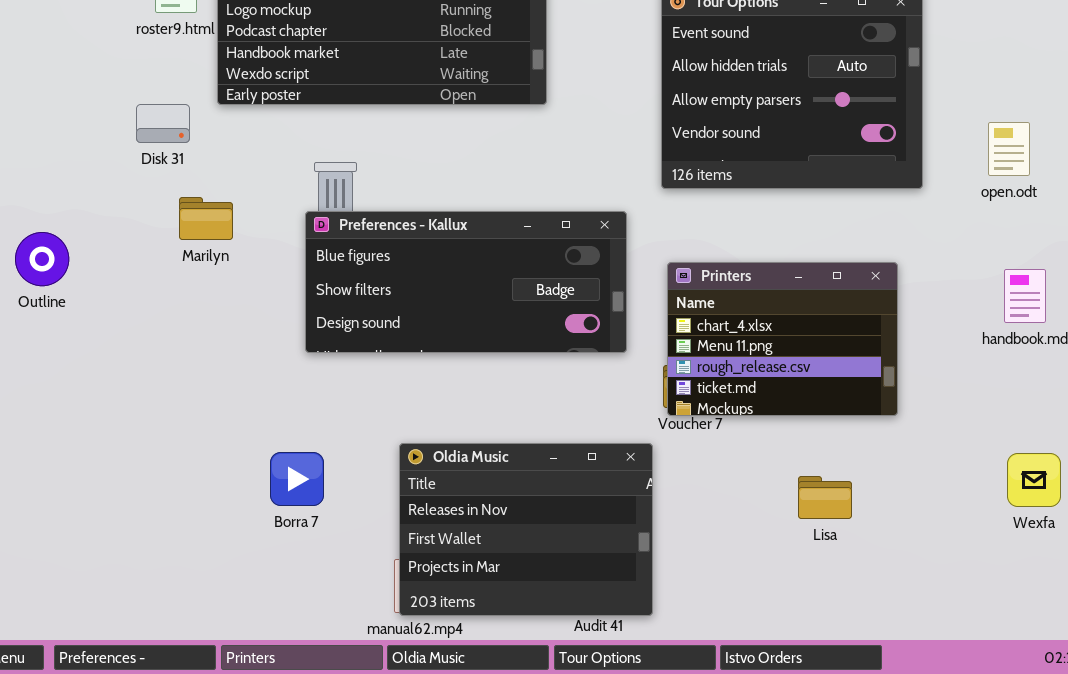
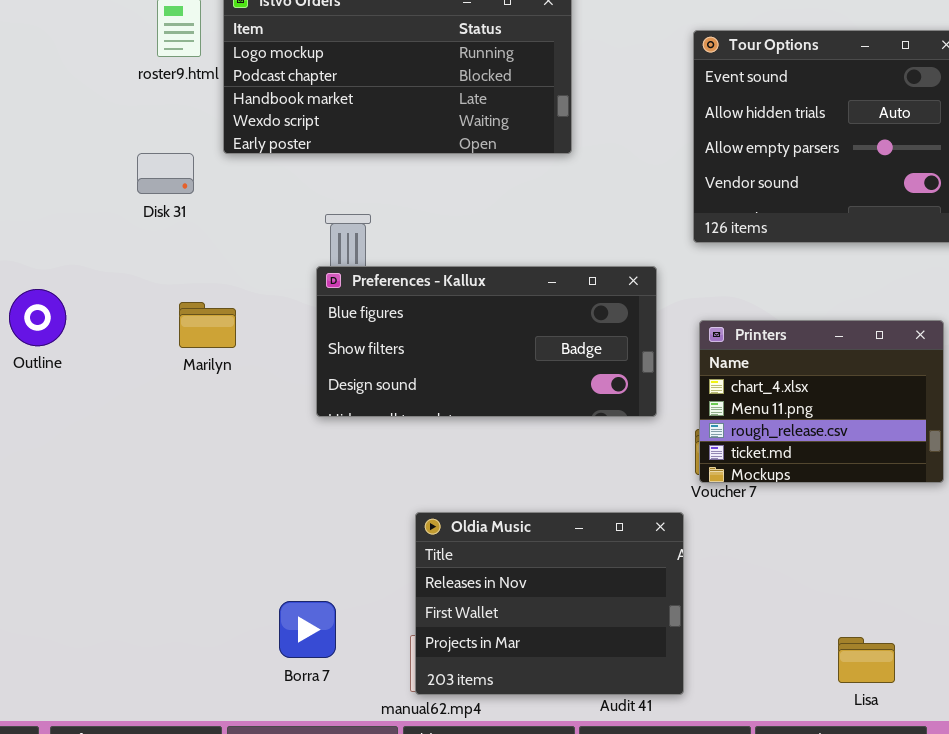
Marilyn: [179,197,233,240] -> [179,302,236,348], moved
Borra 7: [270,452,324,506] -> [279,601,336,658], moved
Lisa: [798,476,852,519] -> [838,637,895,683], moved

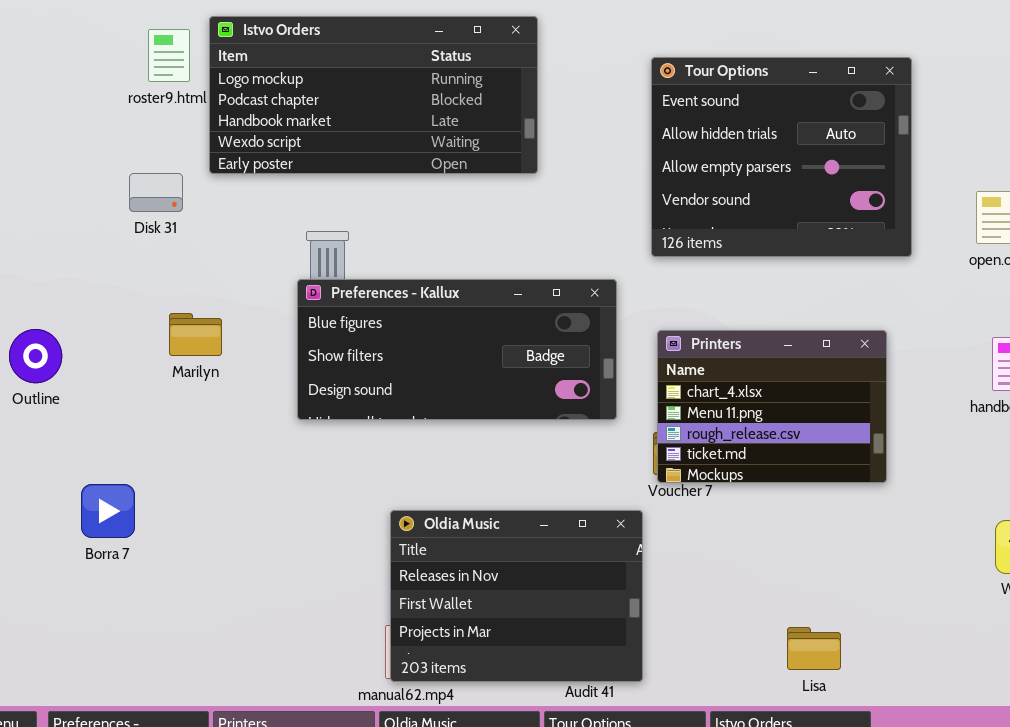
Outline: [9,289,66,346] -> [9,329,62,383], moved
Borra 7: [279,601,336,658] -> [81,484,135,538], moved

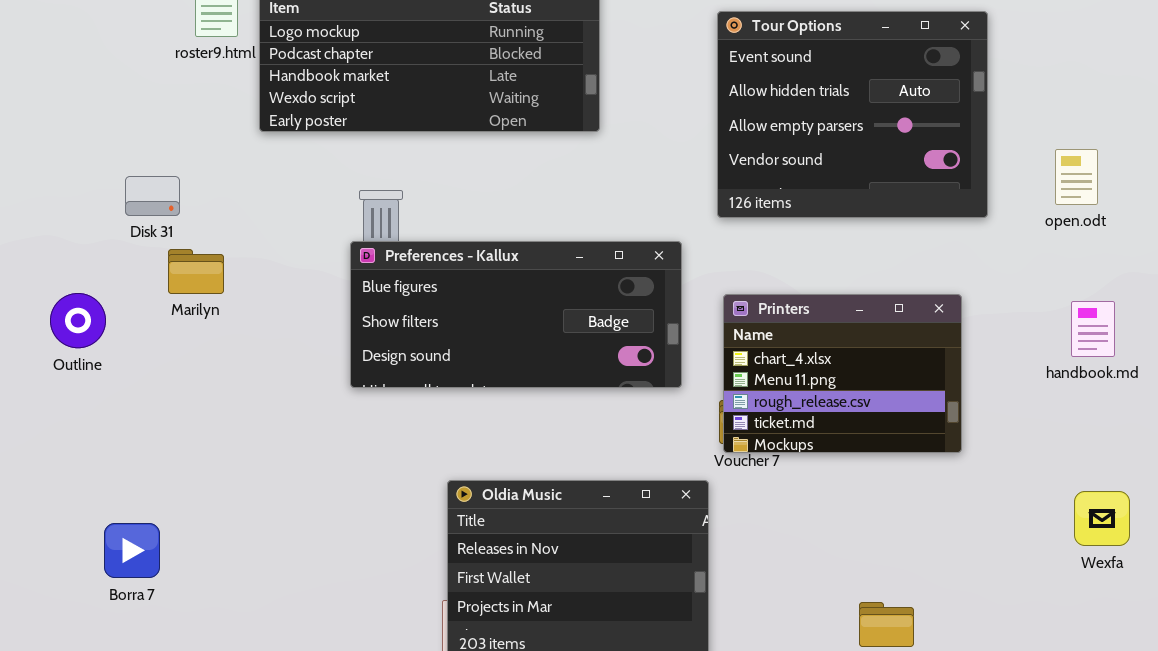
Disk 31: [129,173,183,212] -> [125,176,180,216], moved
Marilyn: [169,313,222,356] -> [168,249,224,294], moved
Borra 7: [81,484,135,538] -> [104,523,160,578], moved

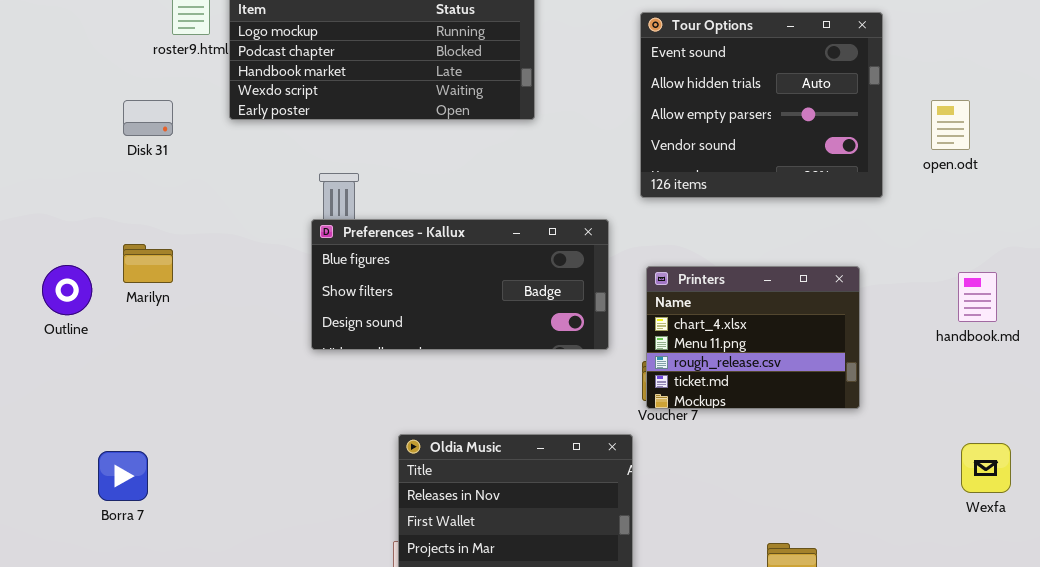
open.odt: [1055,149,1098,205] -> [931,100,970,150], moved
Disk 31: [125,176,180,216] -> [123,100,173,136], moved
Marilyn: [168,249,224,294] -> [123,244,173,283], moved
Borra 7: [104,523,160,578] -> [98,451,148,501], moved

